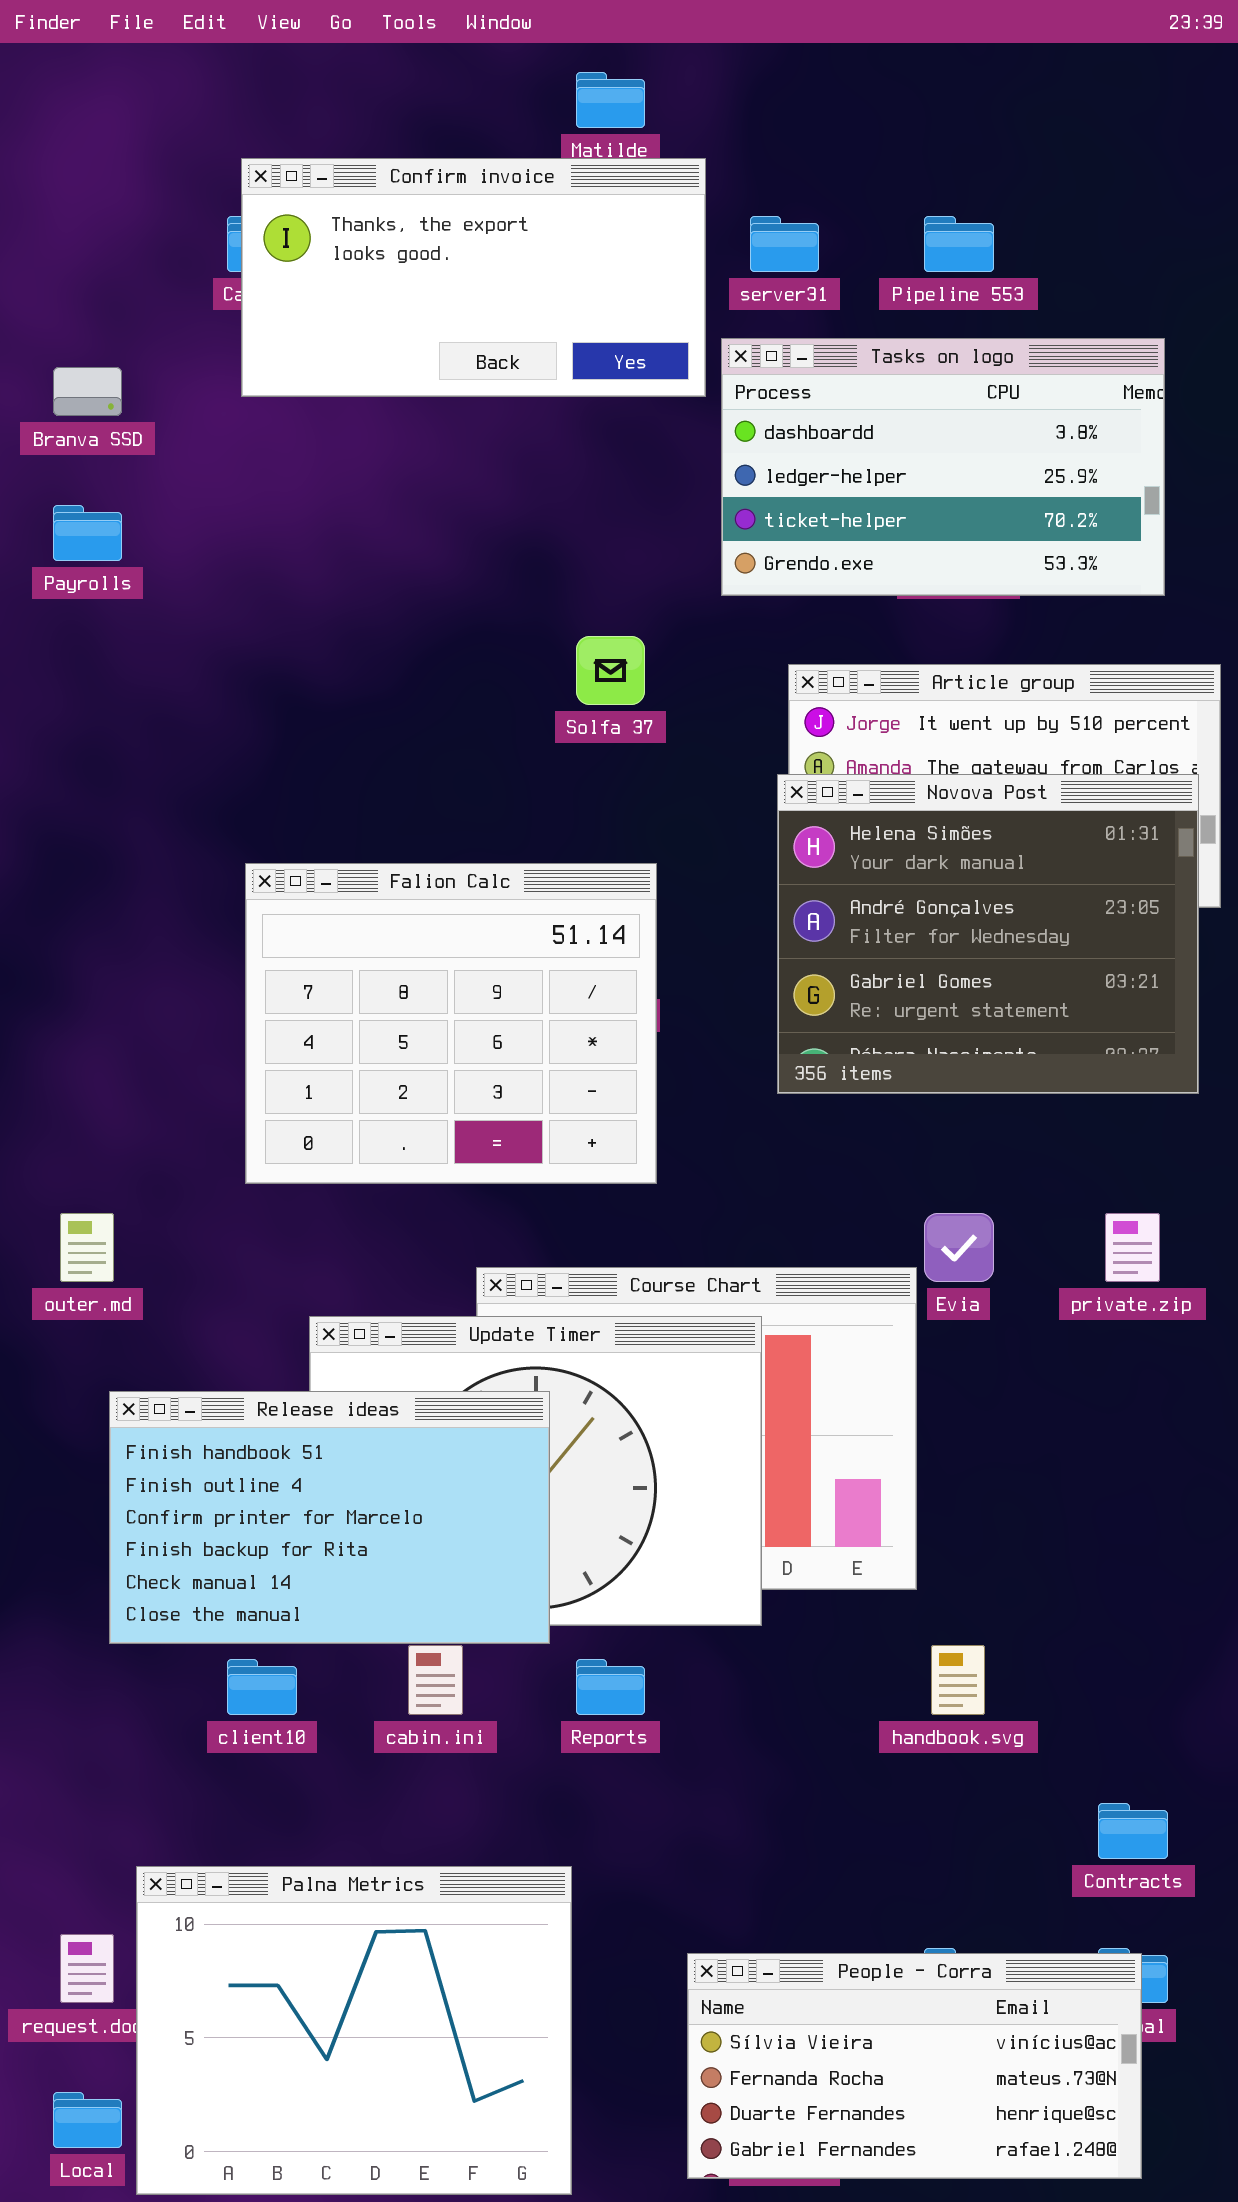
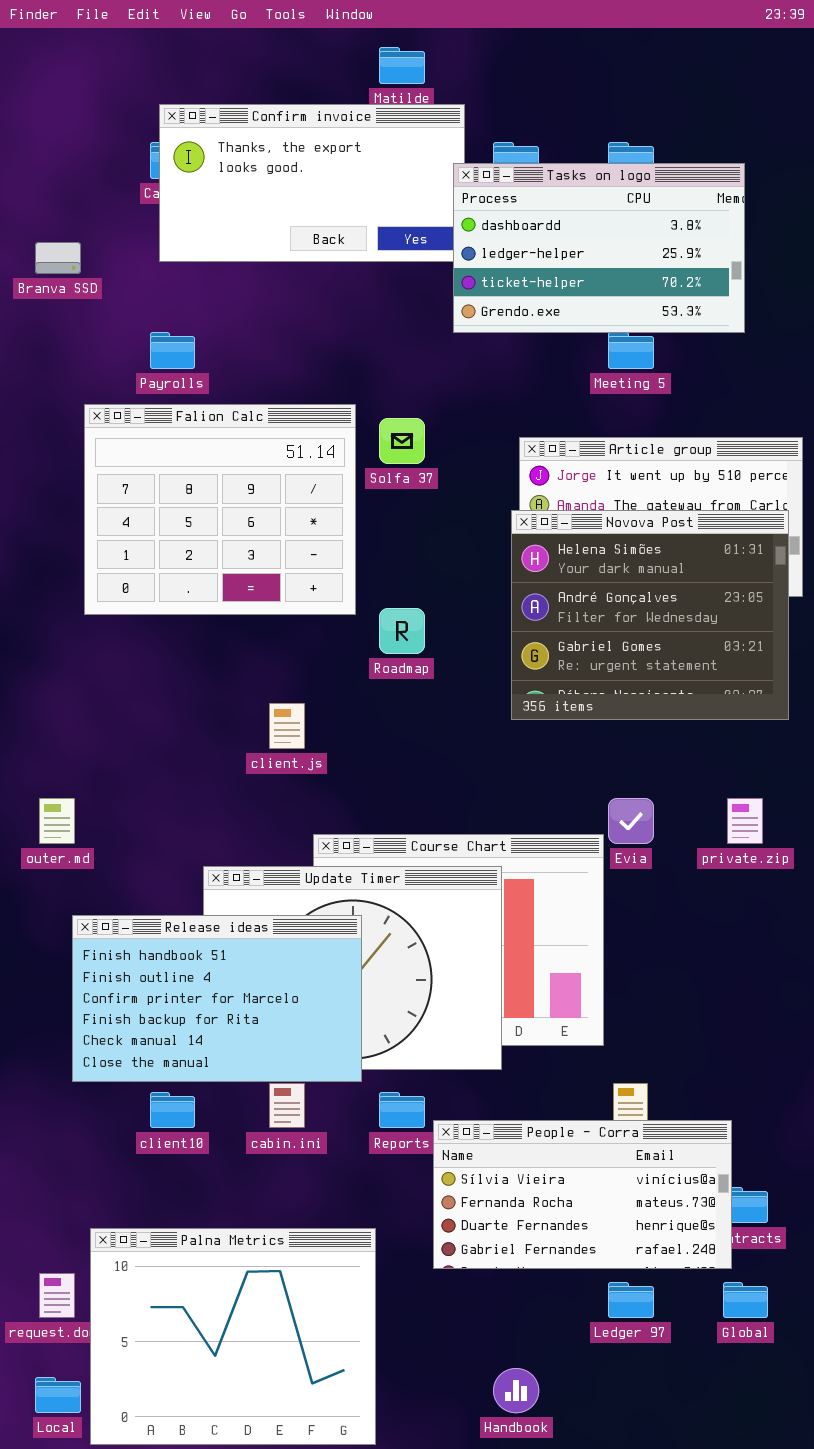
Tasks on logo: [721,338,1165,596] -> [453,163,745,333], moved
Payrolls: [53,505,122,561] -> [150,332,195,369], moved
Falion Calc: [245,863,657,1184] -> [84,404,356,615], moved
People - Corra: [687,1953,1142,2179] -> [433,1120,732,1269], moved

